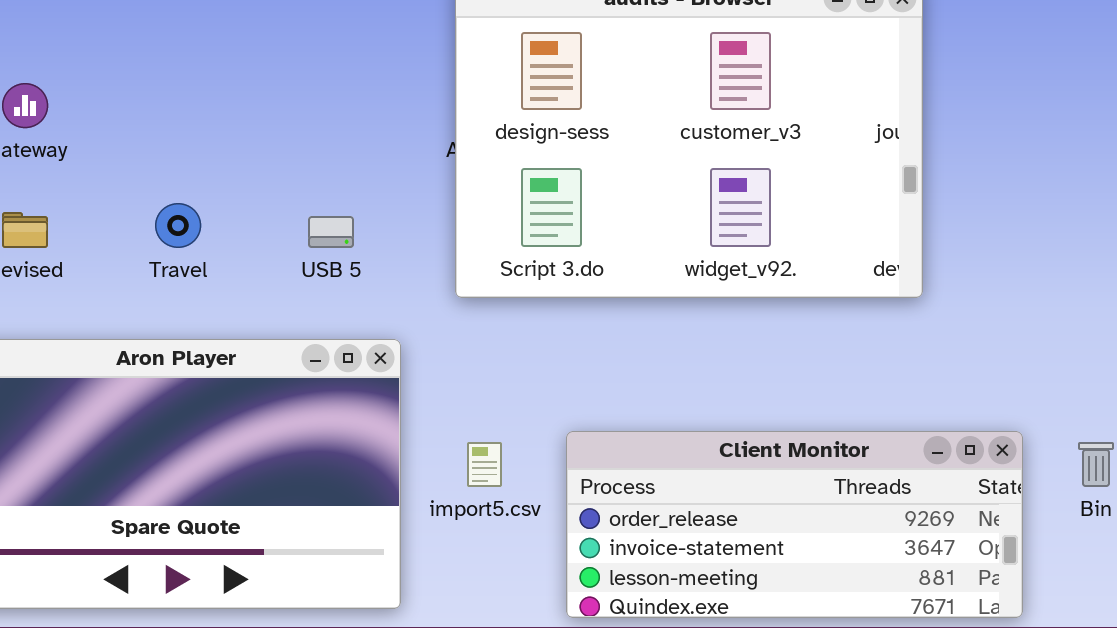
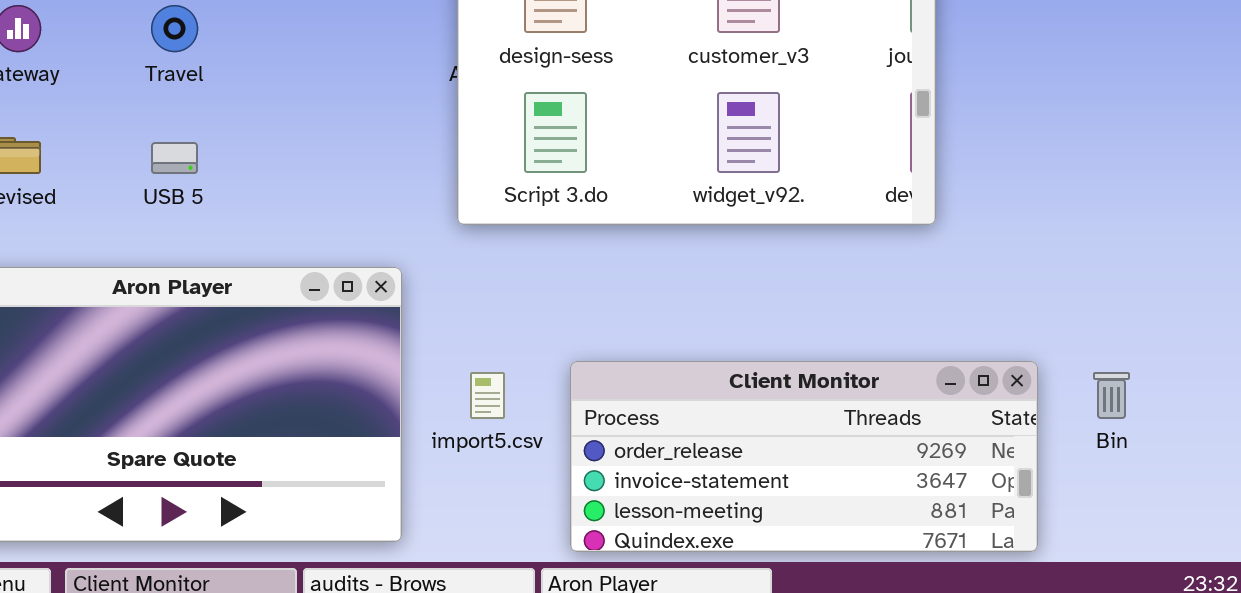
Travel: [155,203,201,248] -> [151,5,198,52], moved
USB 5: [308,216,354,248] -> [151,142,198,174], moved

